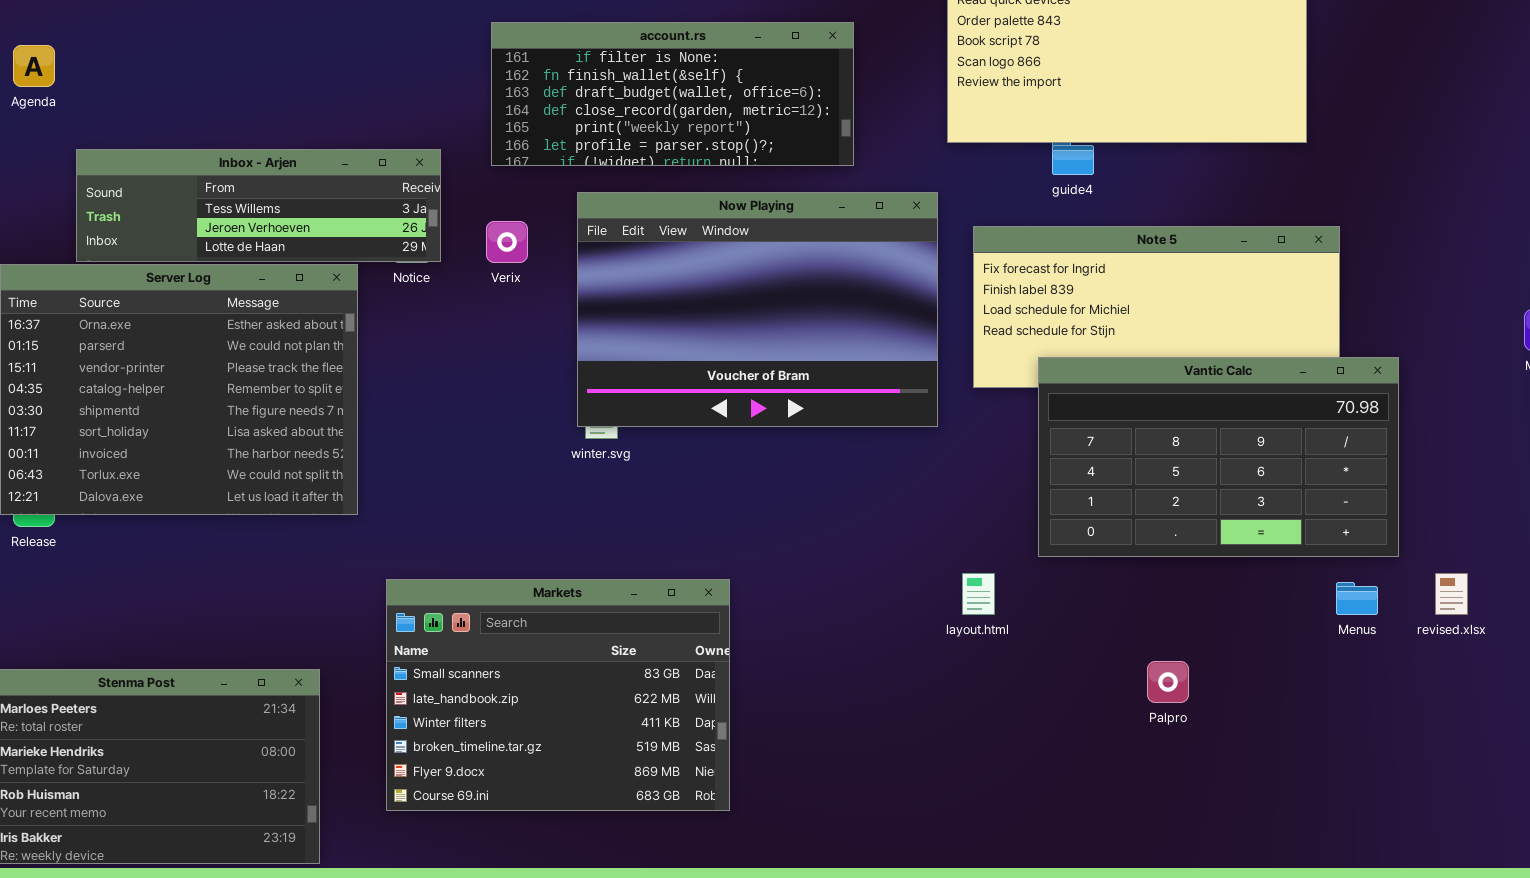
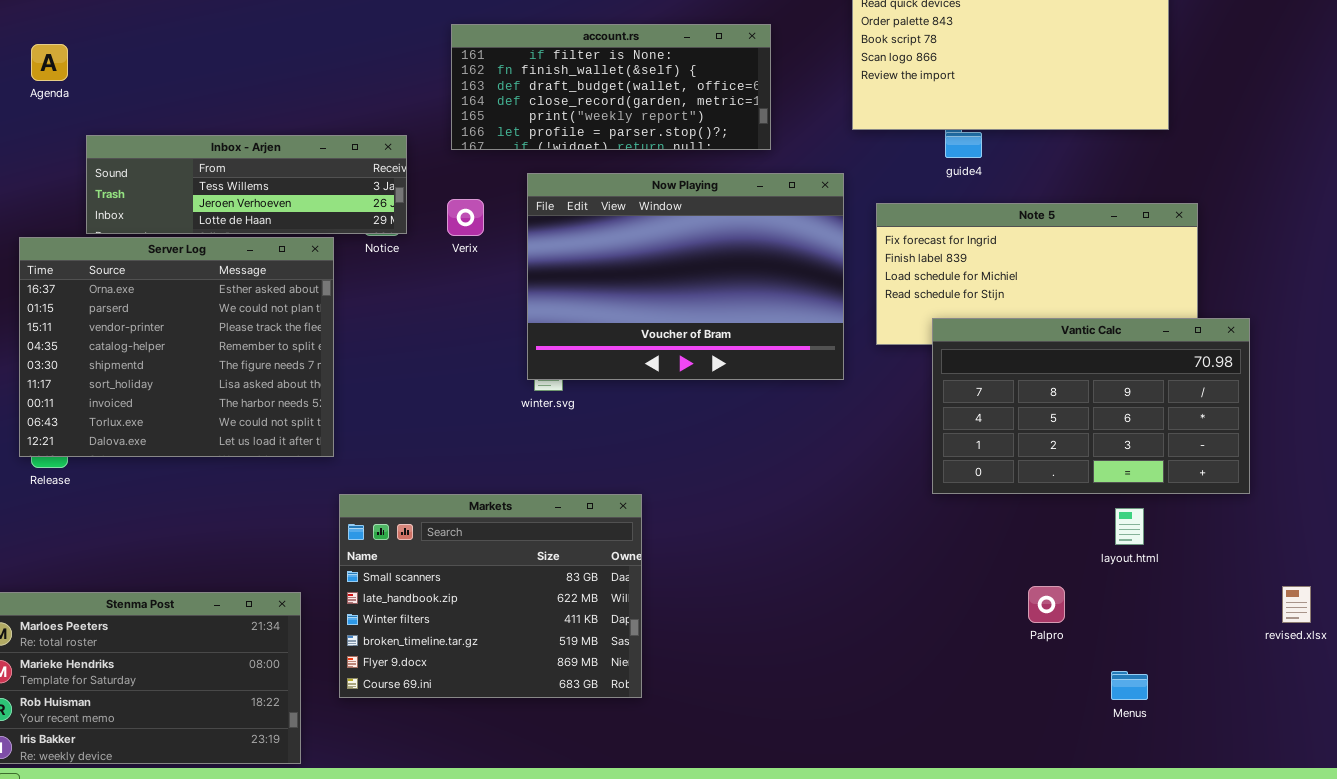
layout.html: [962,573,995,615] -> [1115,508,1144,545], moved
revised.xlsx: [1435,573,1468,615] -> [1282,586,1311,623], moved
Markets: [386,579,730,811] -> [339,494,642,698], moved
Menus: [1336,582,1378,615] -> [1111,671,1148,700], moved

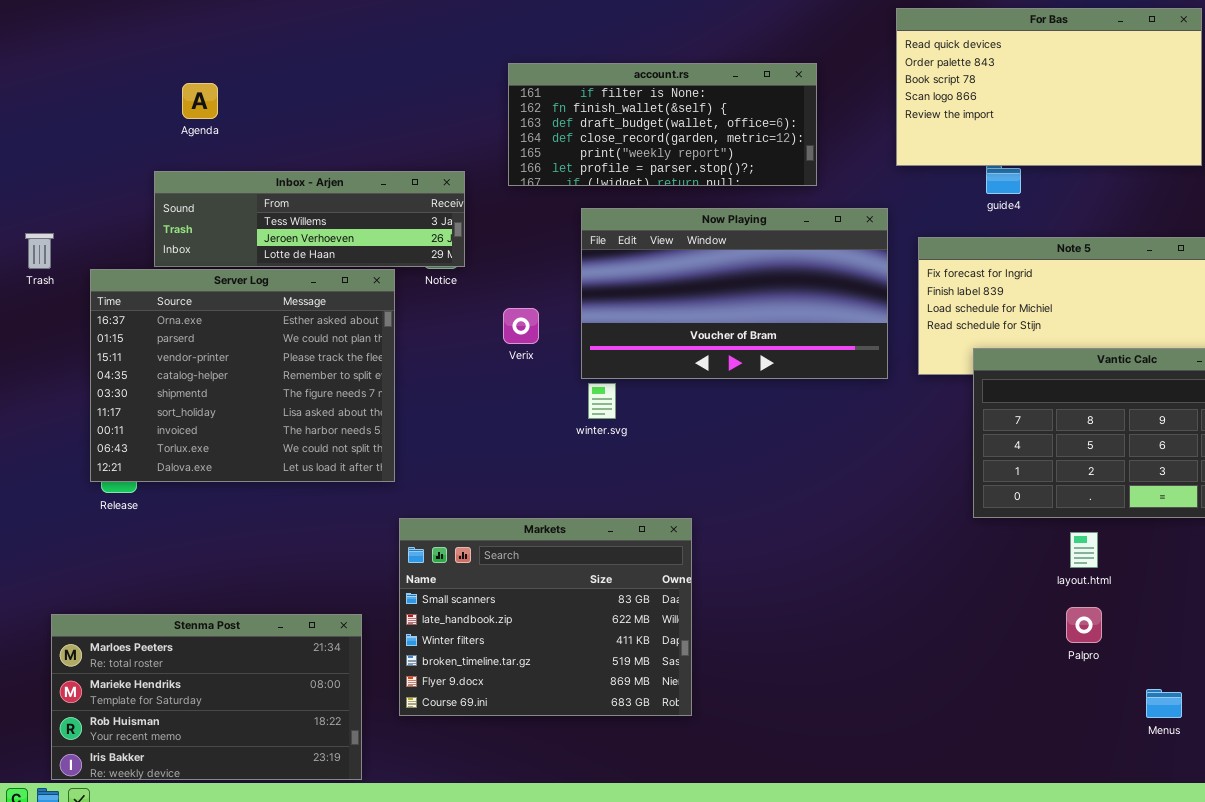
Agenda: [31,44,68,81] -> [182,83,218,119], moved
Now Playing: [527,173,844,380] -> [581,208,888,379], resized
Verix: [447,199,484,236] -> [503,308,539,344], moved
layout.html: [1115,508,1144,545] -> [1070,532,1098,568], moved

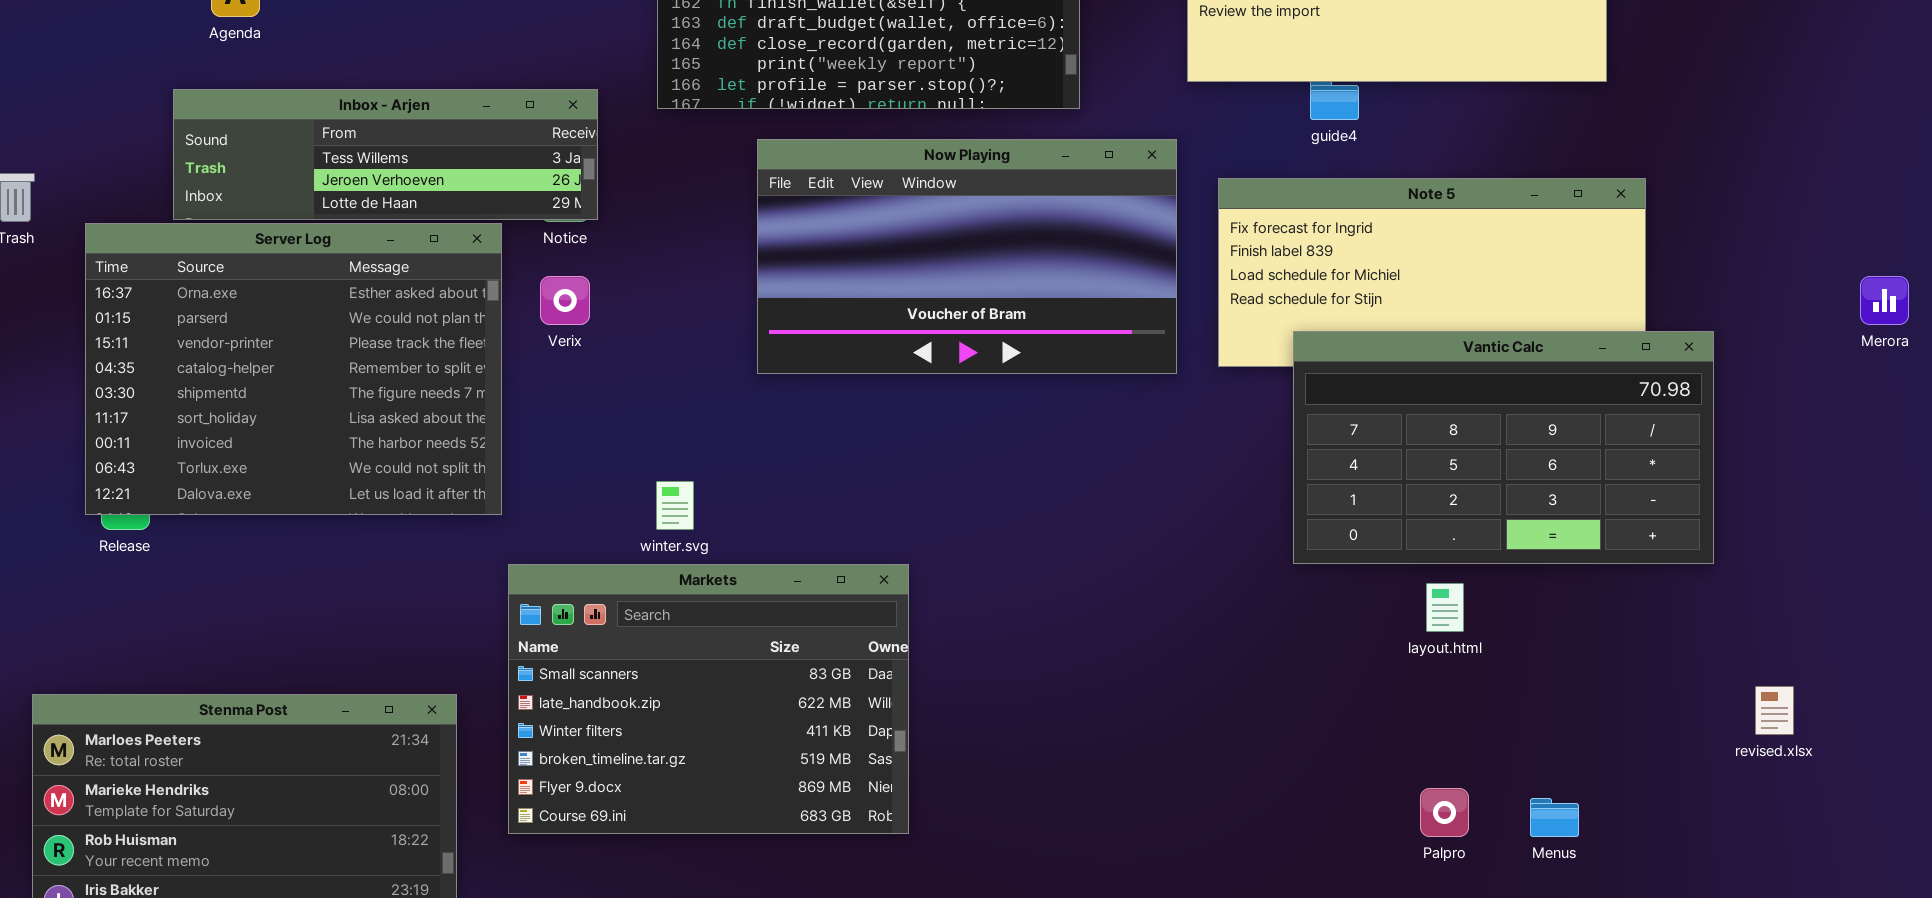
Verix: [503,308,539,344] -> [540,276,590,325], moved
winter.svg: [588,383,616,419] -> [656,481,694,530], moved
Palpro: [1066,607,1102,643] -> [1420,788,1469,837], moved

